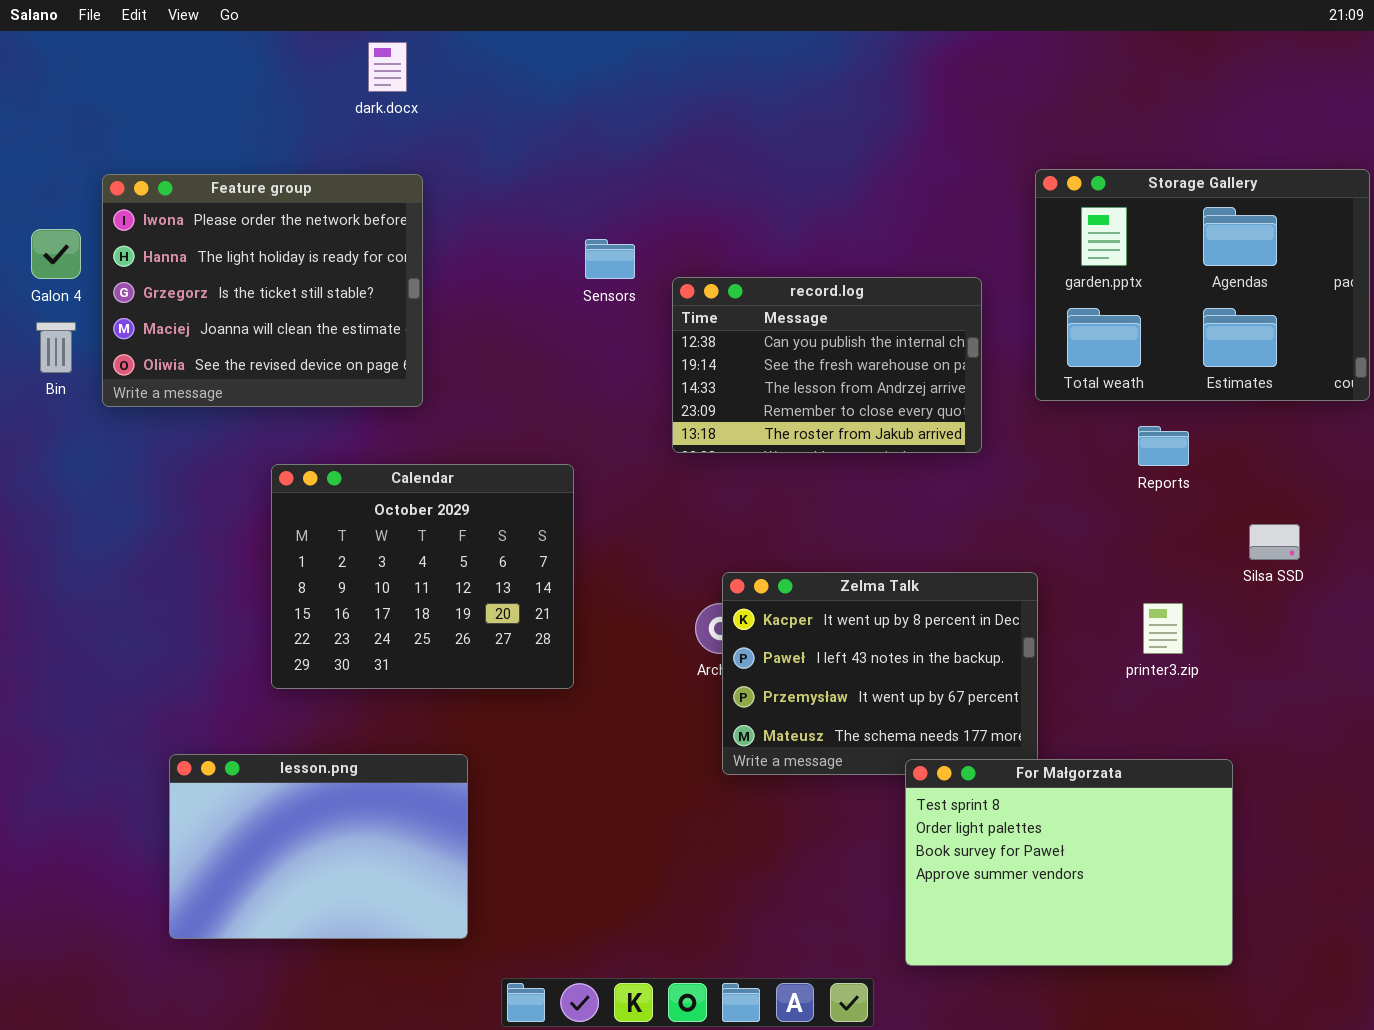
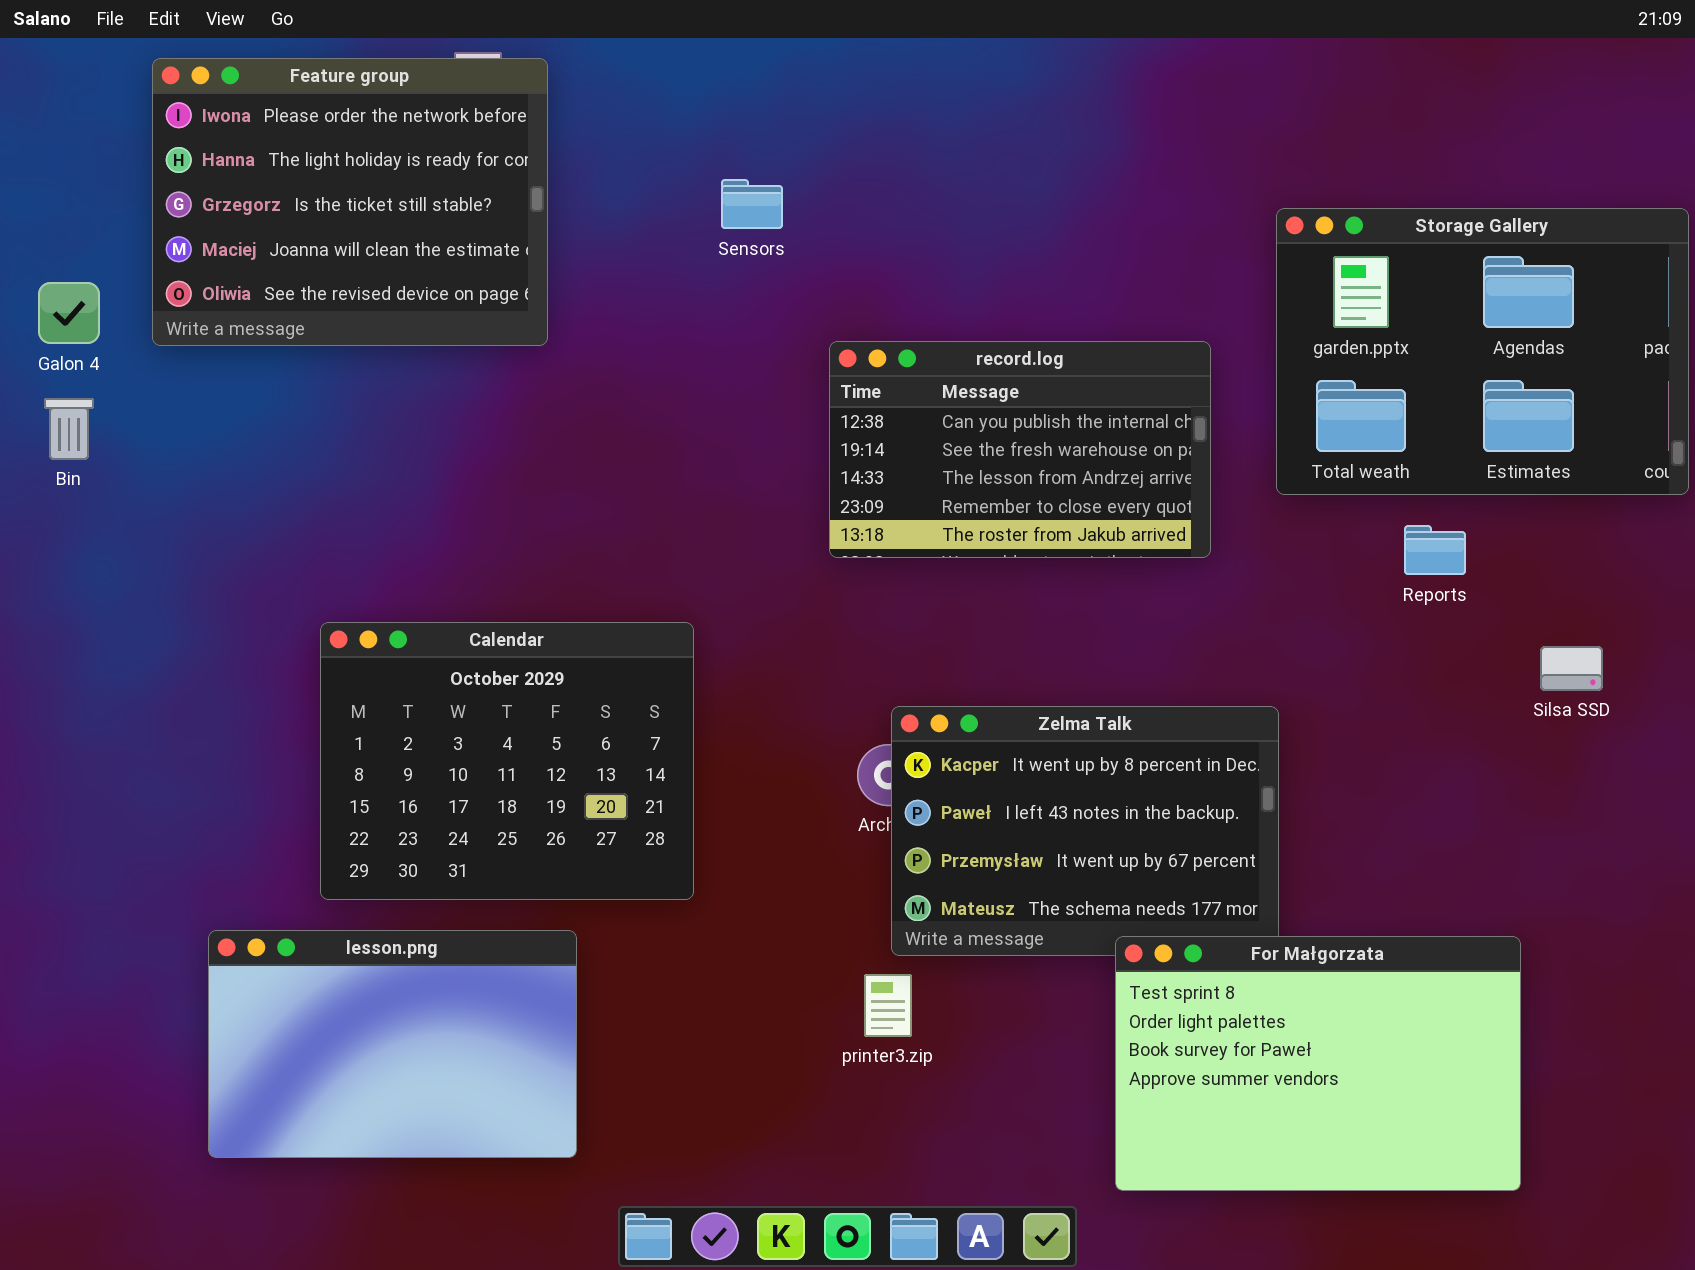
Feature group: [102,174,423,407] -> [152,58,548,346], moved
Sensors: [585,239,635,279] -> [721,179,783,229], moved
Calendar: [271,464,574,689] -> [320,622,694,900], moved
printer3.zip: [1143,603,1183,654] -> [864,974,912,1037], moved

